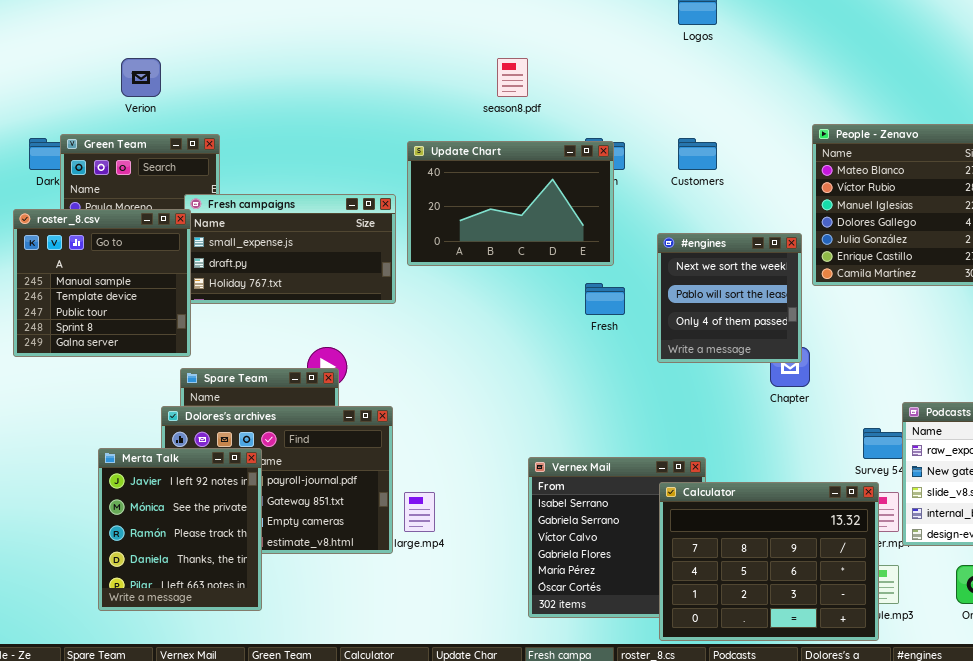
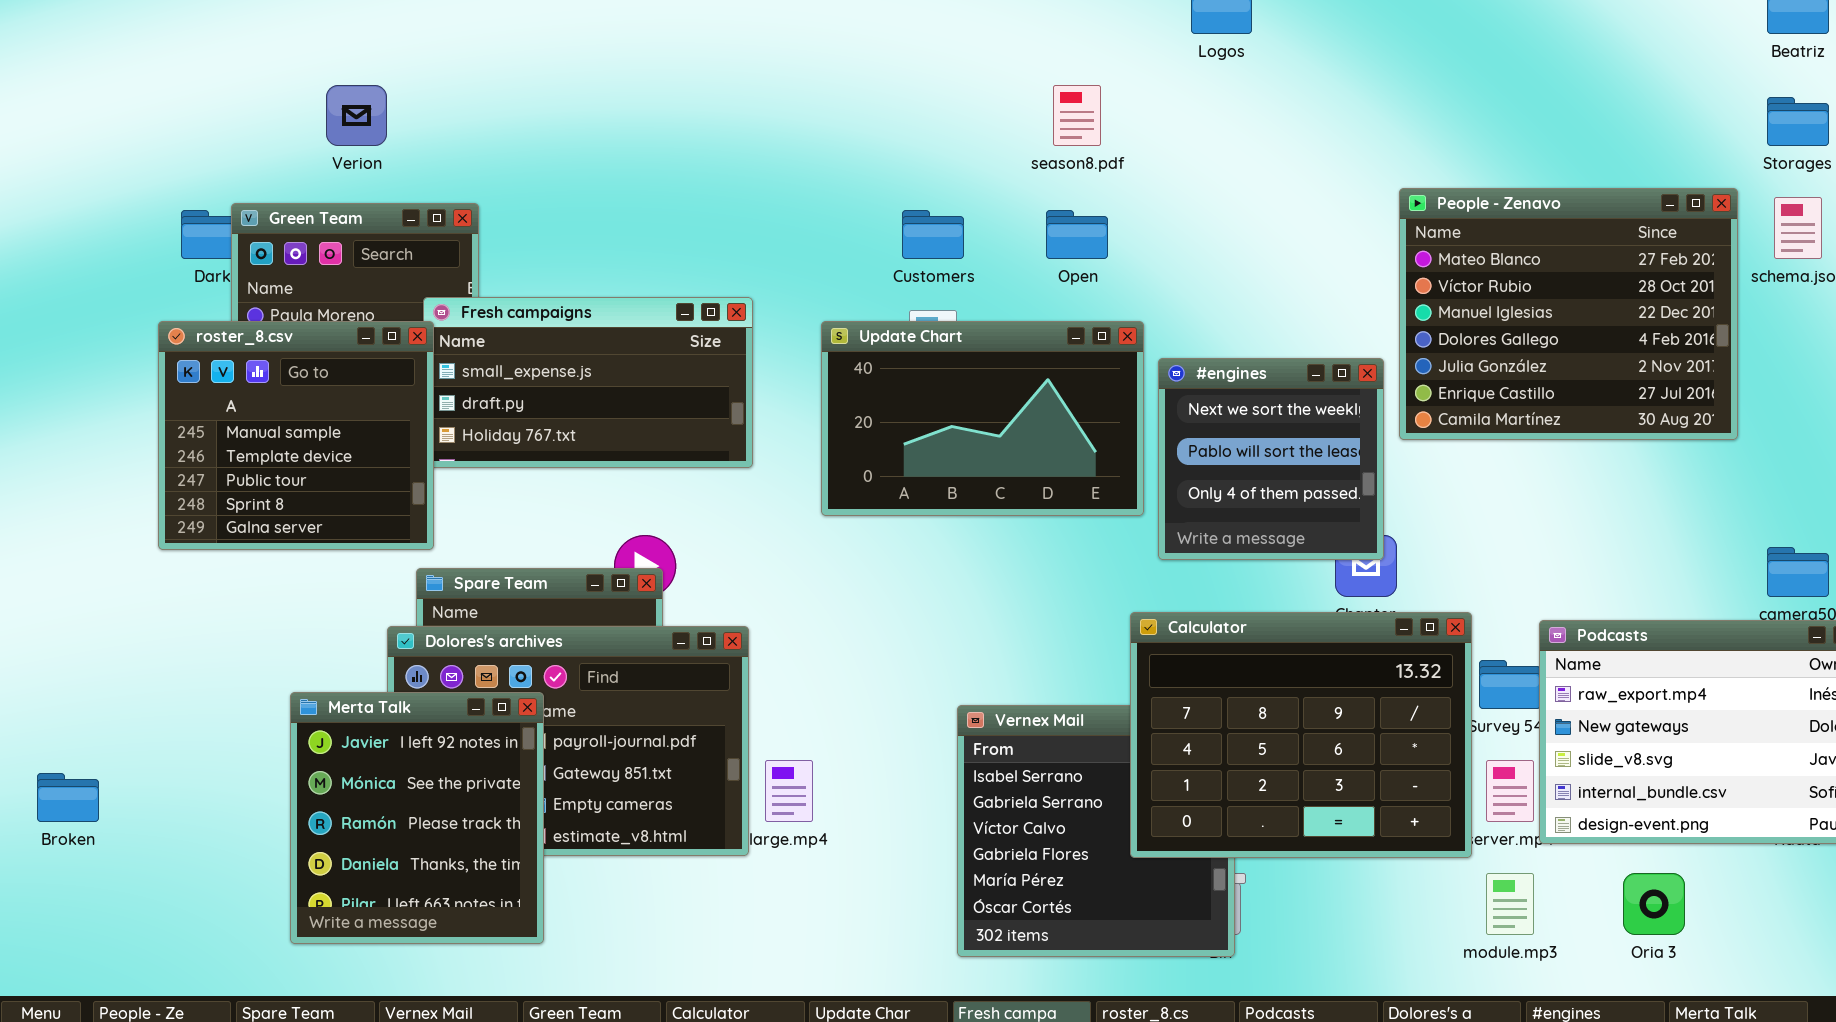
season8.pdf: [497,58,528,97] -> [1053,85,1101,146], moved
Customers: [678,138,717,170] -> [902,210,964,259], moved
Update Chart: [407,141,614,266] -> [821,321,1144,516], moved
Calculator: [659,482,879,641] -> [1130,612,1472,858], moved

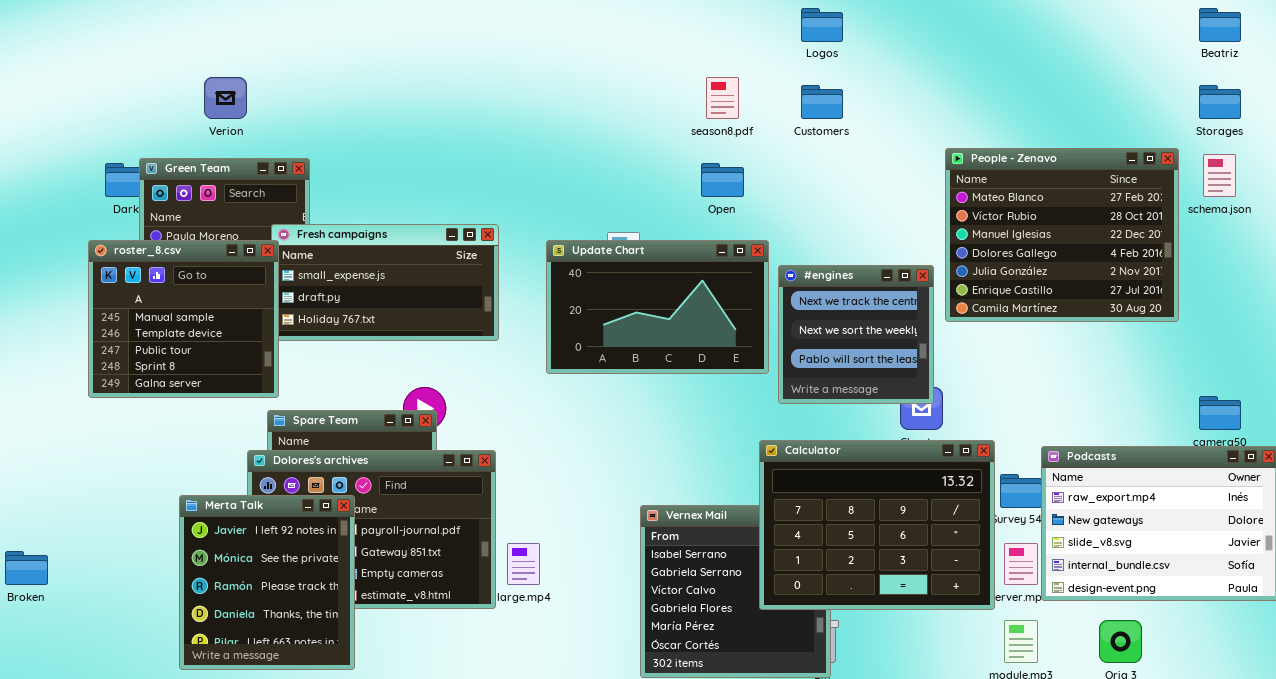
Customers: [902,210,964,259] -> [801,85,843,119], moved
#engines: [1158,358,1384,560] -> [778,265,934,404], scrolled up 1 row

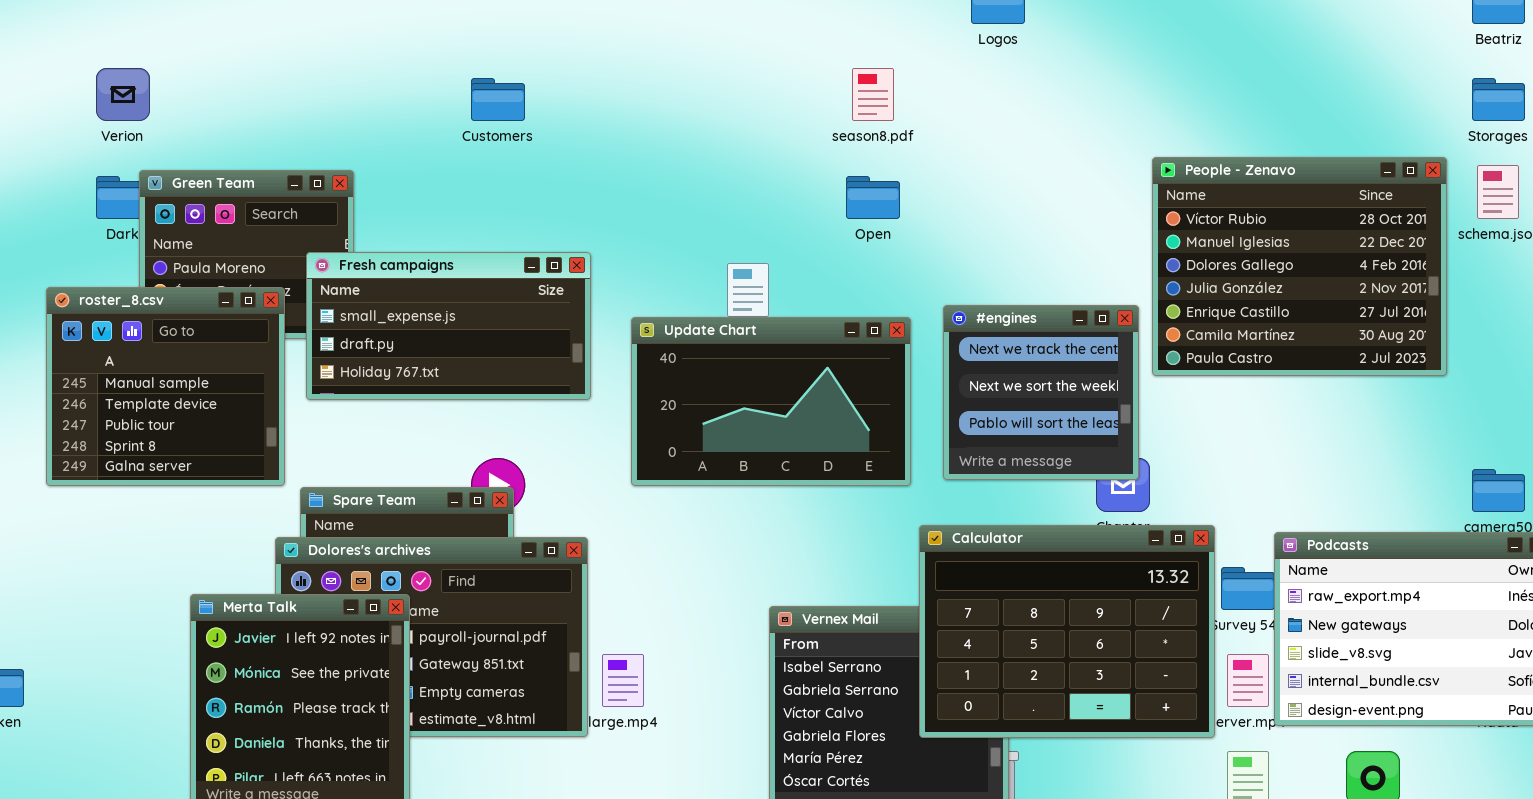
Verion: [204,77,247,119] -> [96,68,150,121], moved
Customers: [801,85,843,119] -> [471,78,525,121], moved
People - Zenavo: [945,148,1179,322] -> [1152,157,1447,376], scrolled down 1 row
roster_8.csv: [88,240,279,398] -> [46,287,285,486], moved
Update Chart: [546,240,769,374] -> [631,317,911,486], moved

